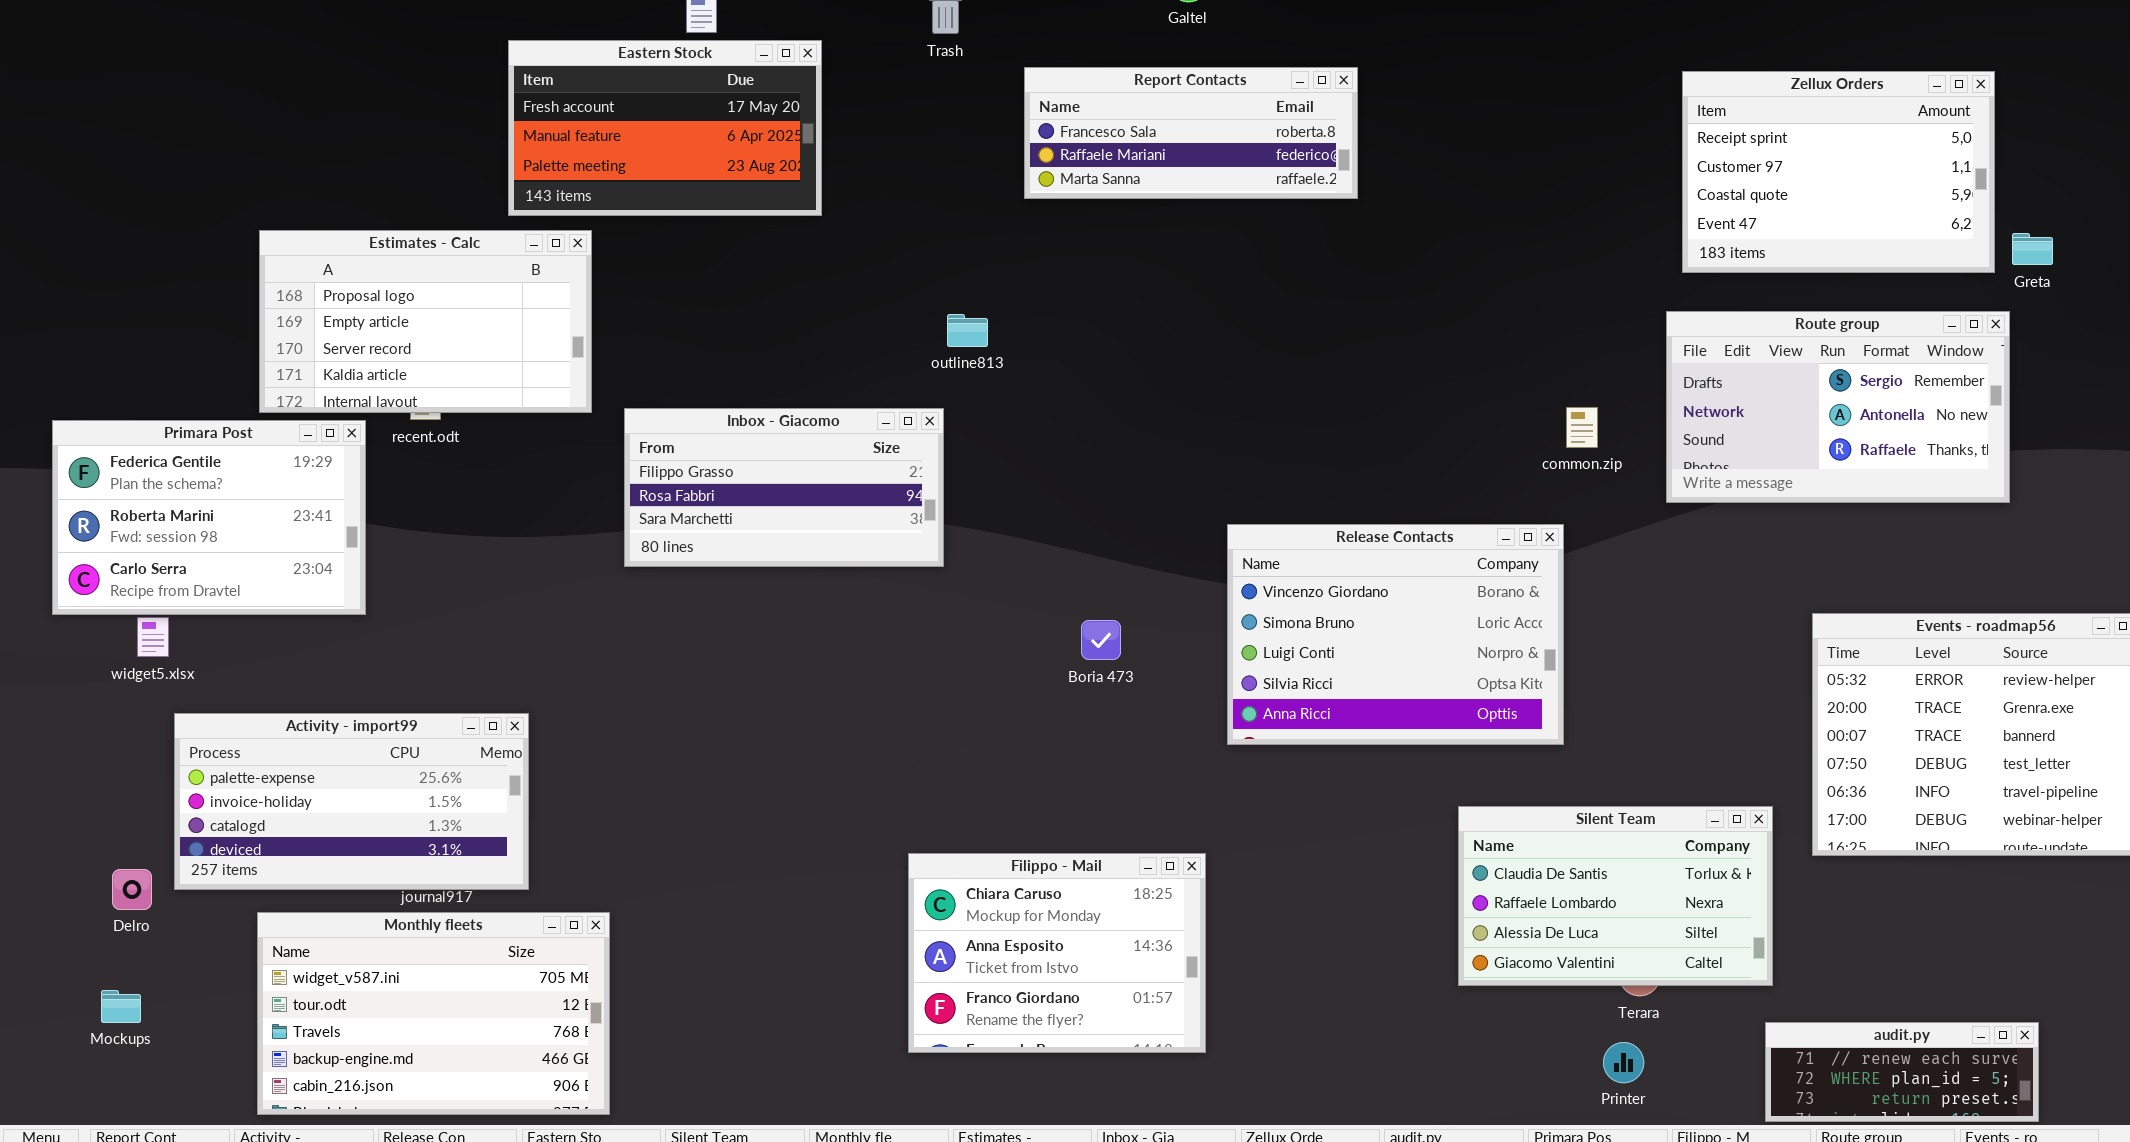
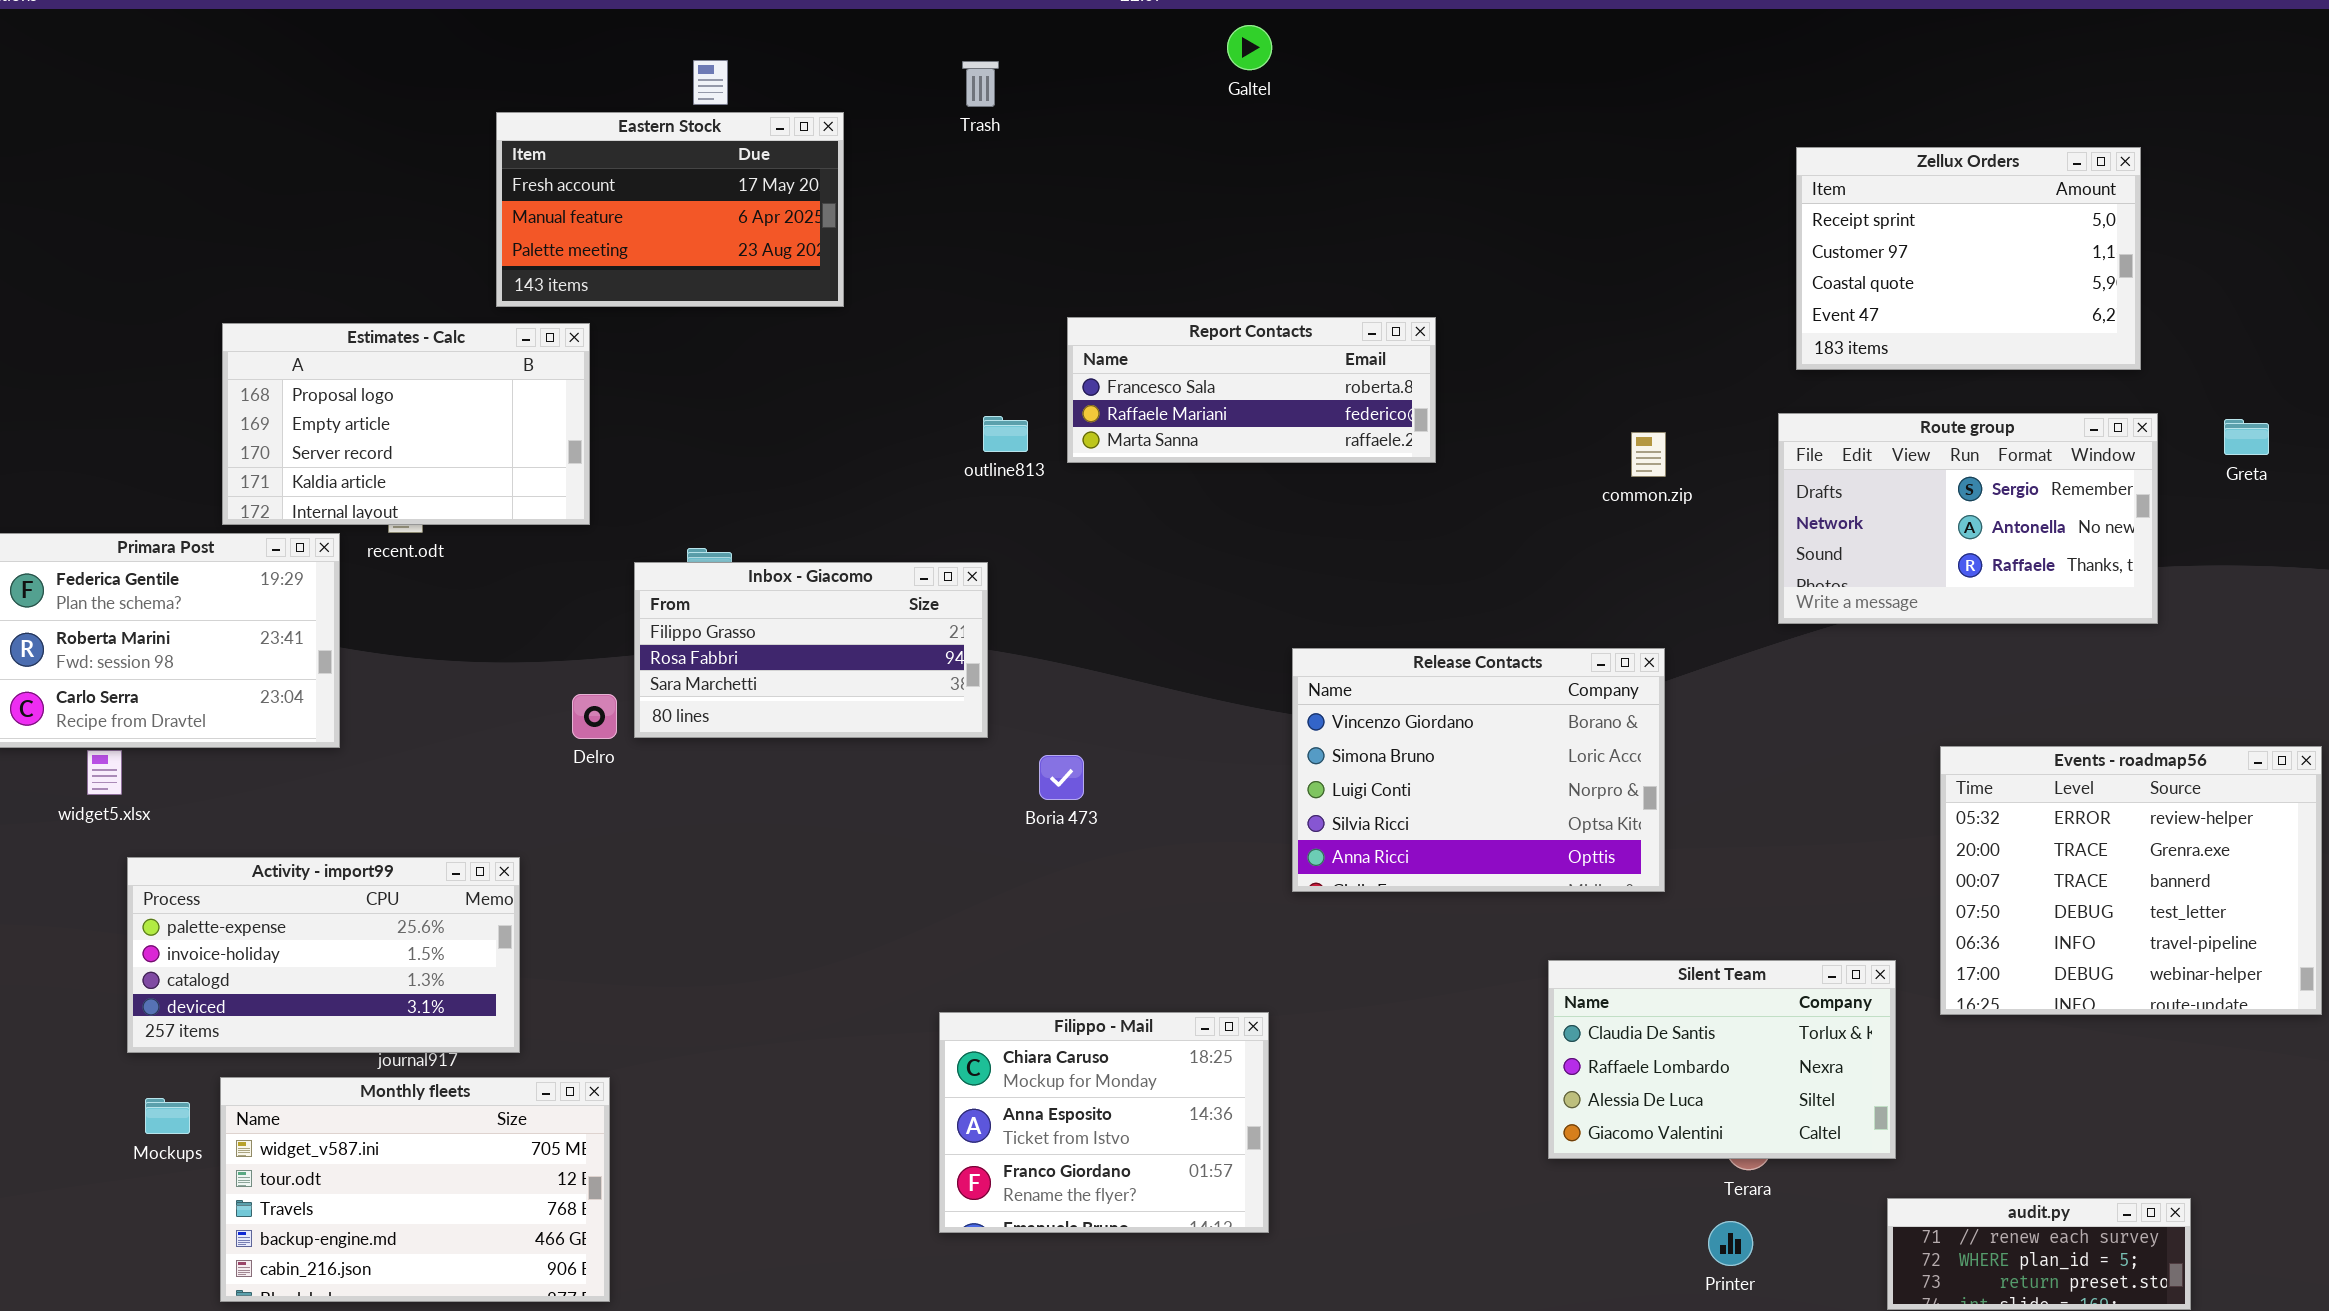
Report Contacts: [1024,67,1358,199] -> [1067,317,1436,463], moved
Greta: [2012,233,2053,265] -> [2224,419,2269,455], moved
common.zip: [1566,407,1598,448] -> [1631,432,1666,477], moved
Inbox - Giacomo: [624,408,944,567] -> [634,562,988,738], moved
Boria 473: [1081,620,1121,660] -> [1039,755,1084,800], moved
Delro: [112,869,152,910] -> [572,694,617,739], moved
Mockups: [101,990,141,1023] -> [145,1098,190,1134], moved

